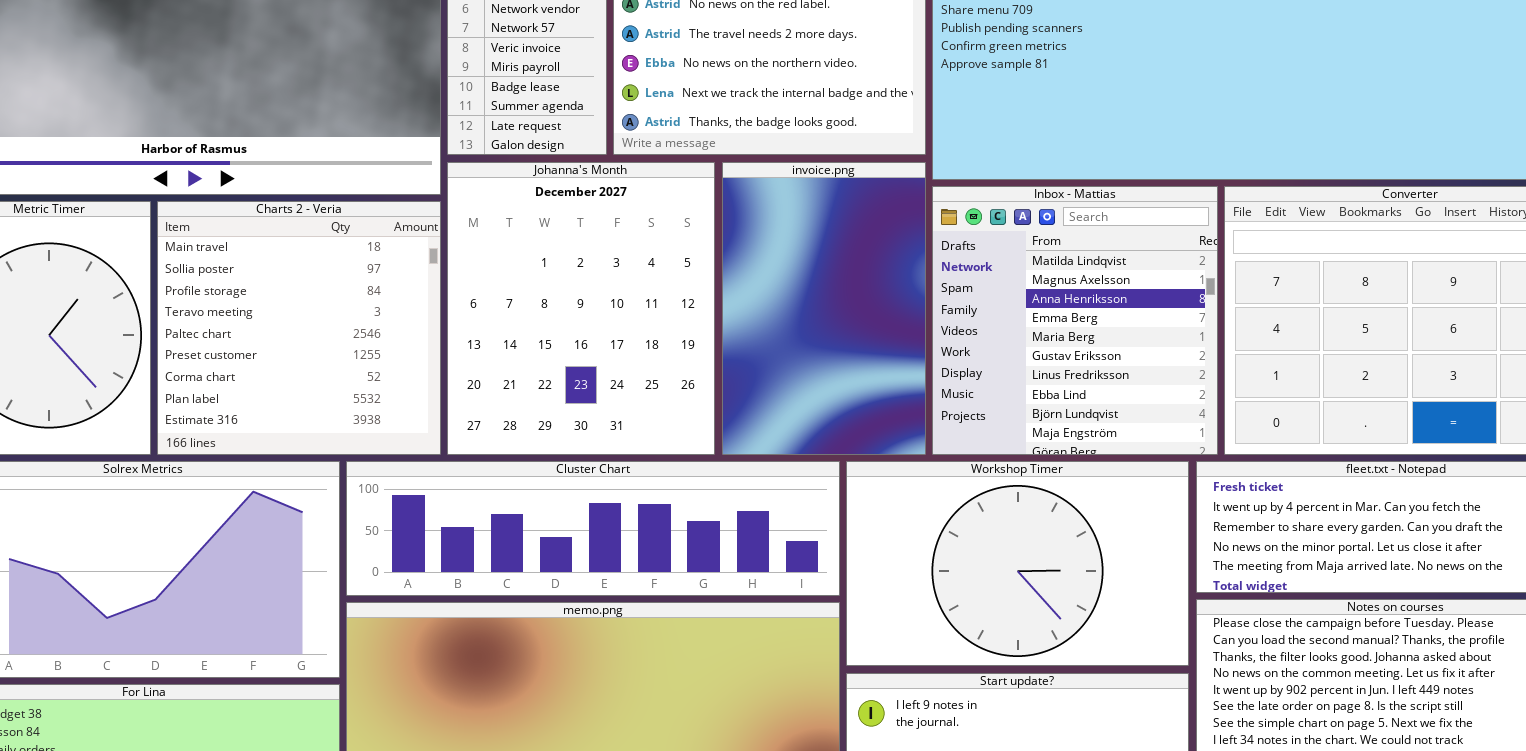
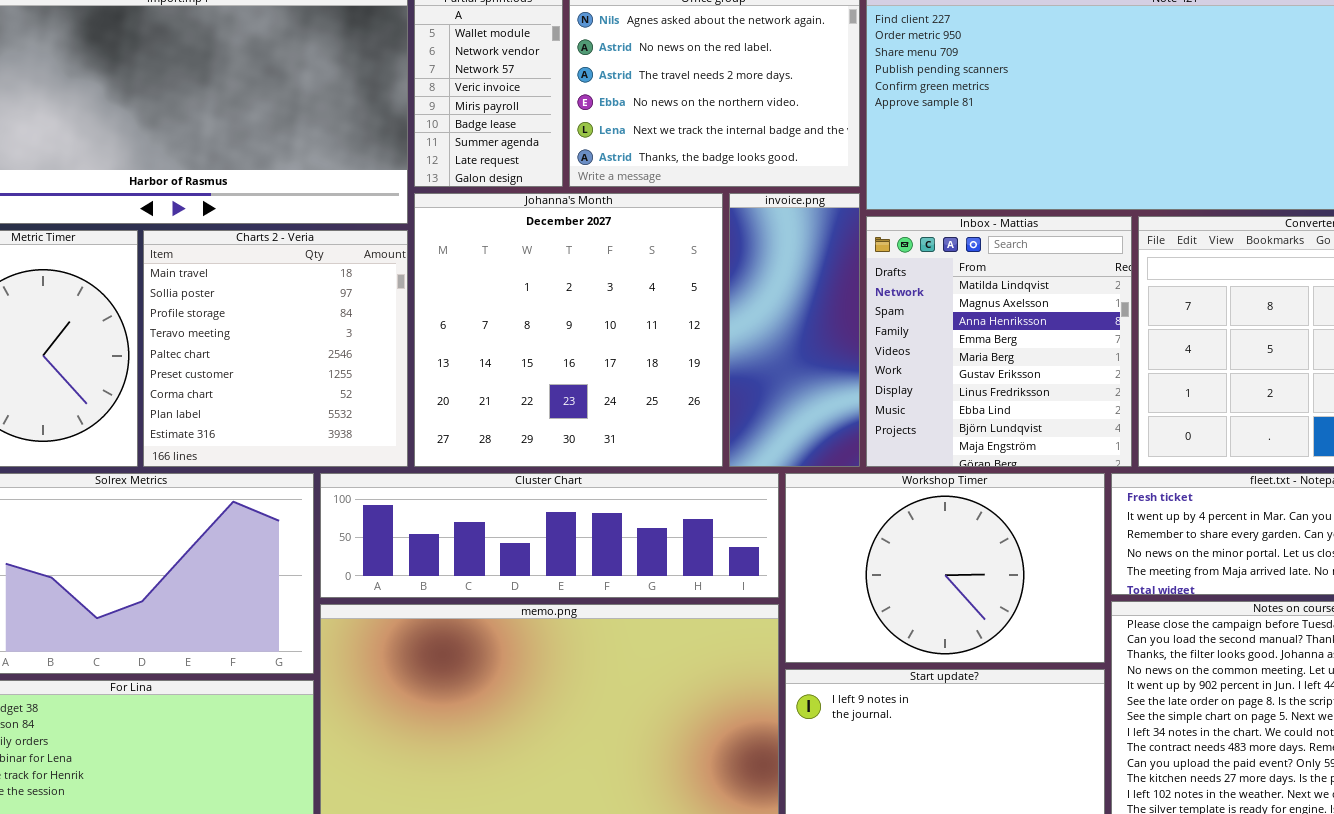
Johanna's Month: [447,162,715,455] -> [414,193,723,467], resized
invoice.png: [722,162,926,455] -> [729,193,860,467], resized

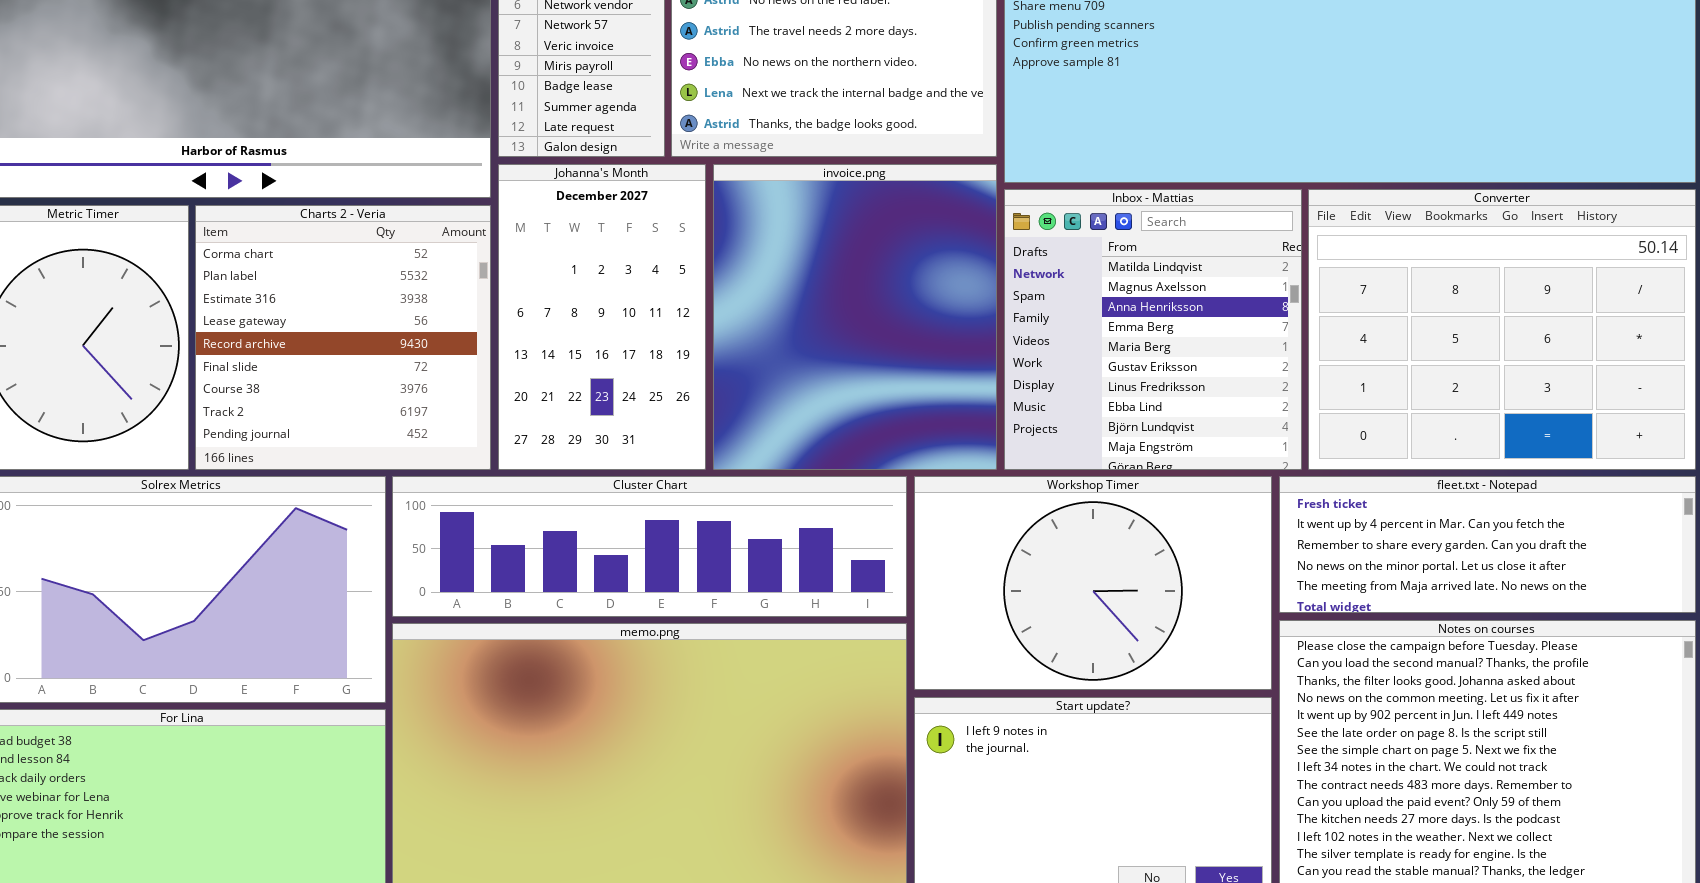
Johanna's Month: [414,193,723,467] -> [498,164,706,470], resized
invoice.png: [729,193,860,467] -> [713,164,997,470], resized
Charts 2 - Veria: [143,230,408,467] -> [195,205,491,470], scrolled down 6 rows

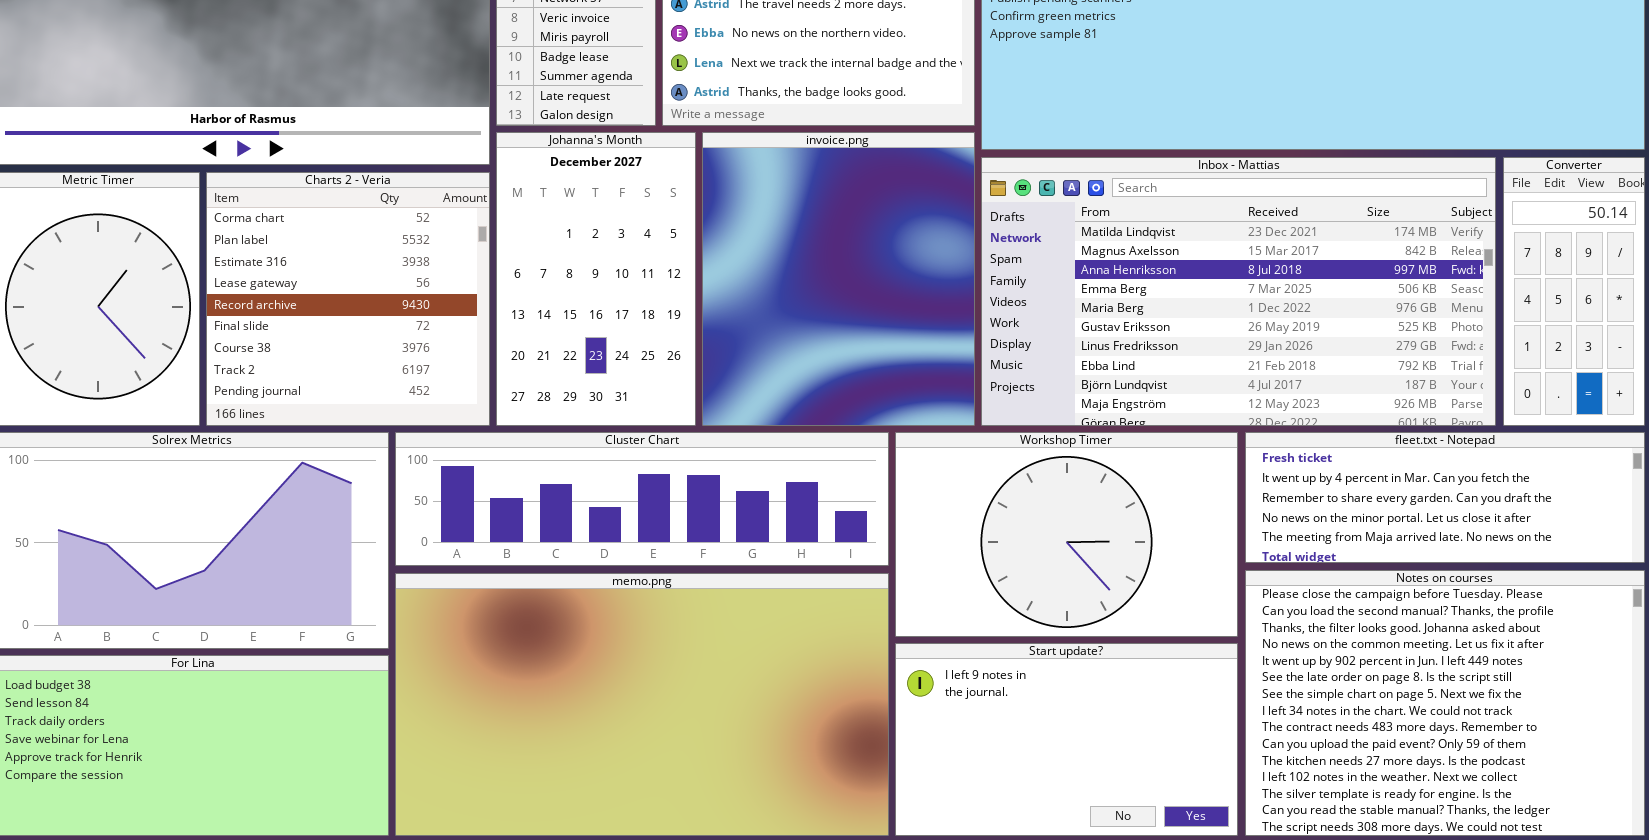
Inbox - Mattias: [1004,189,1302,470] -> [981,157,1496,426], resized
Converter: [1308,189,1696,470] -> [1503,157,1645,426], resized

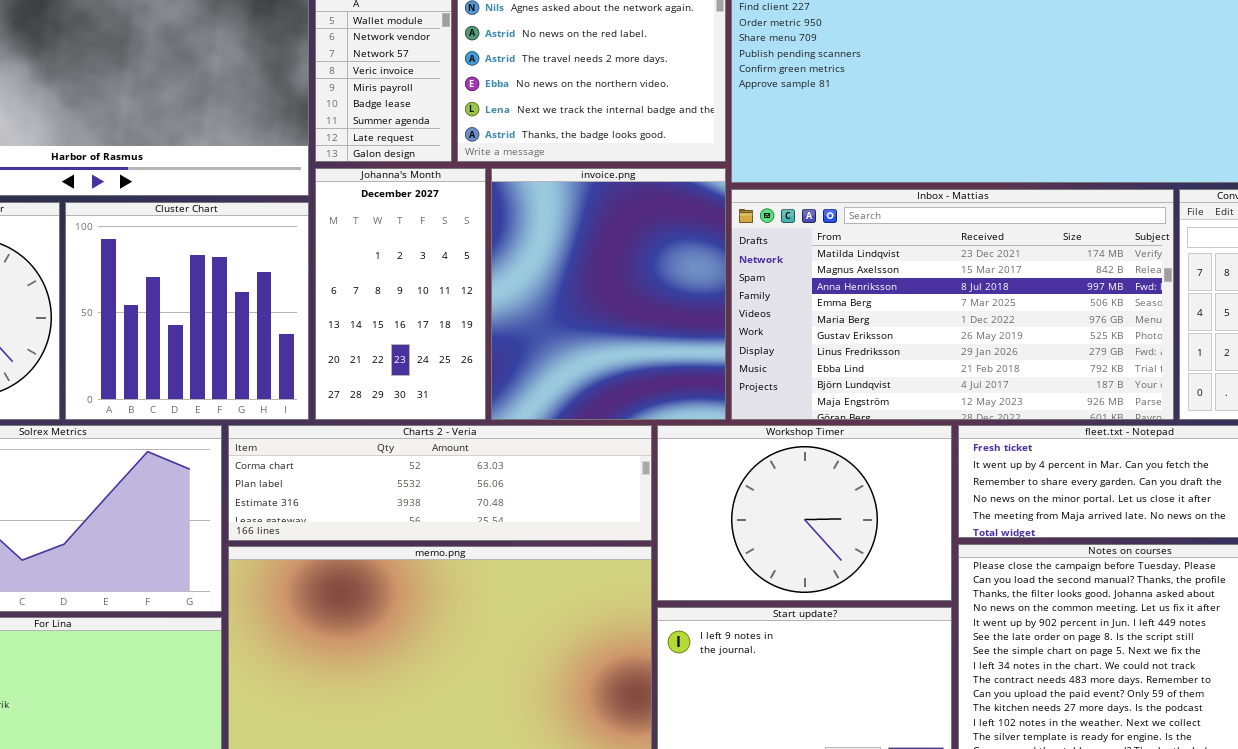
Charts 2 - Veria: [206,172,490,426] -> [228,425,652,541], moved, resized
Cluster Chart: [395,432,889,566] -> [65,202,309,420], moved, resized

